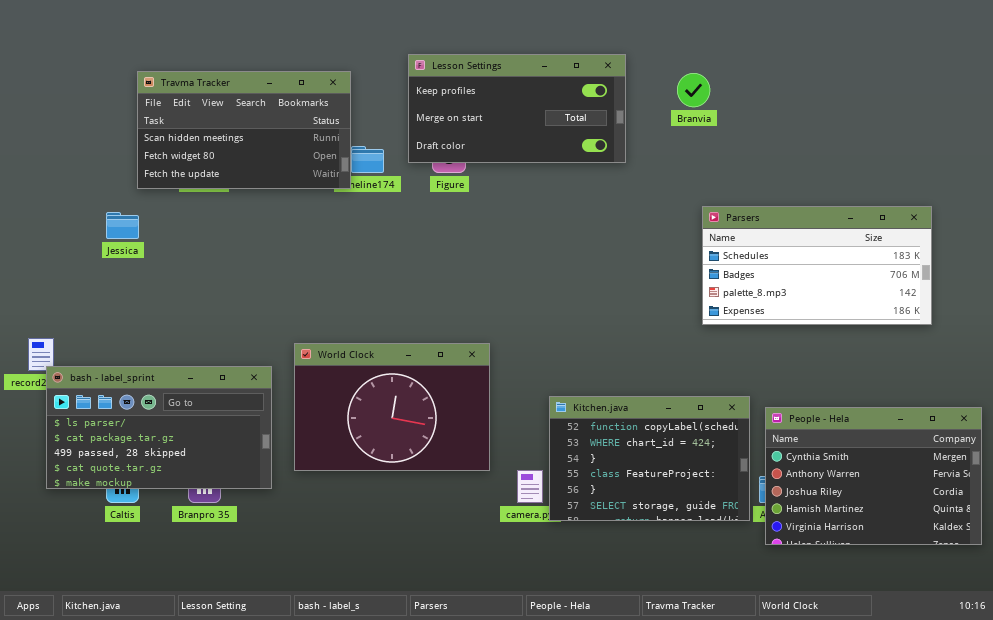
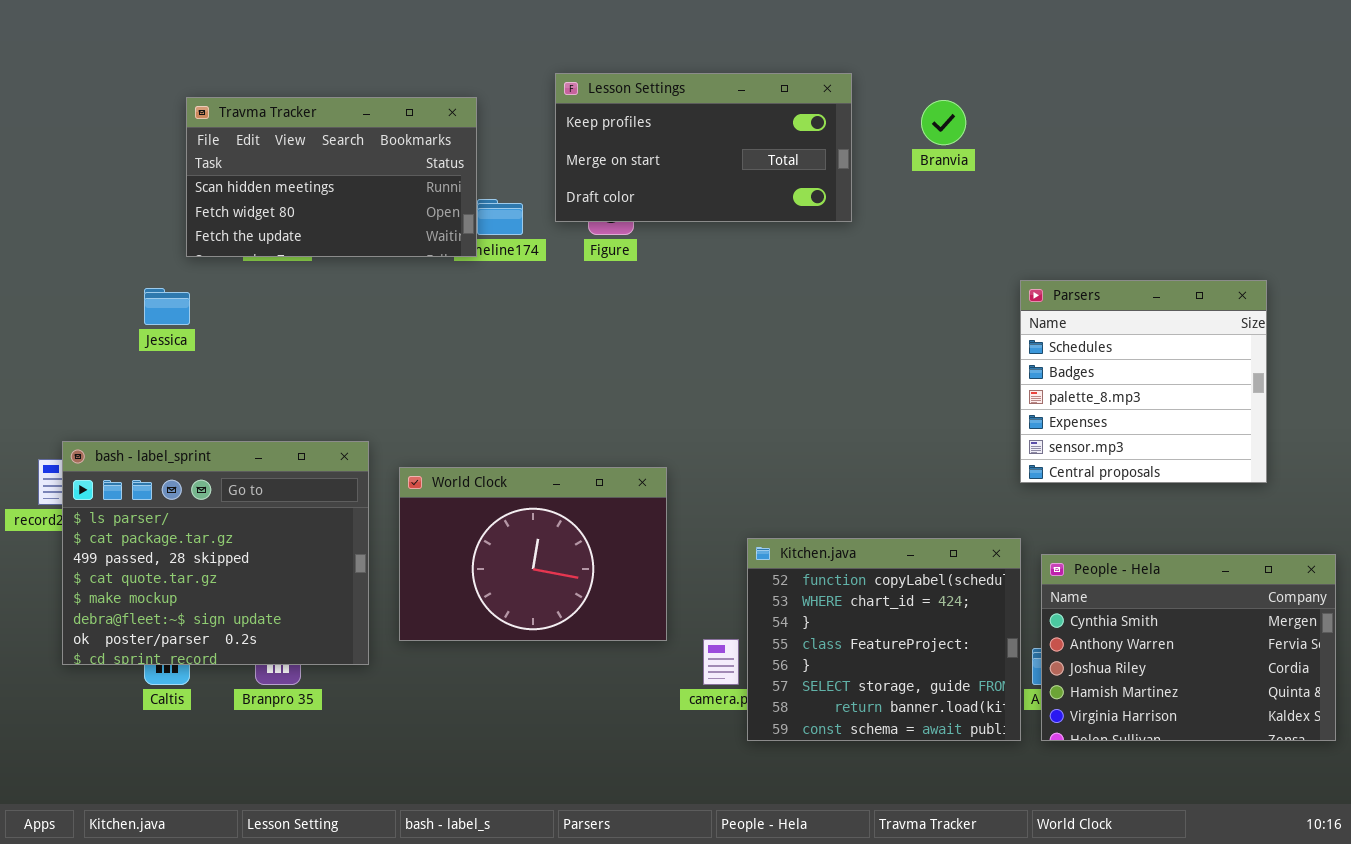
Parsers: [702,206,932,325] -> [1020,280,1267,483], resized
bash - label_sprint: [46,366,272,489] -> [62,441,369,665], resized
Kitchen.java: [549,396,750,521] -> [747,538,1021,741], resized

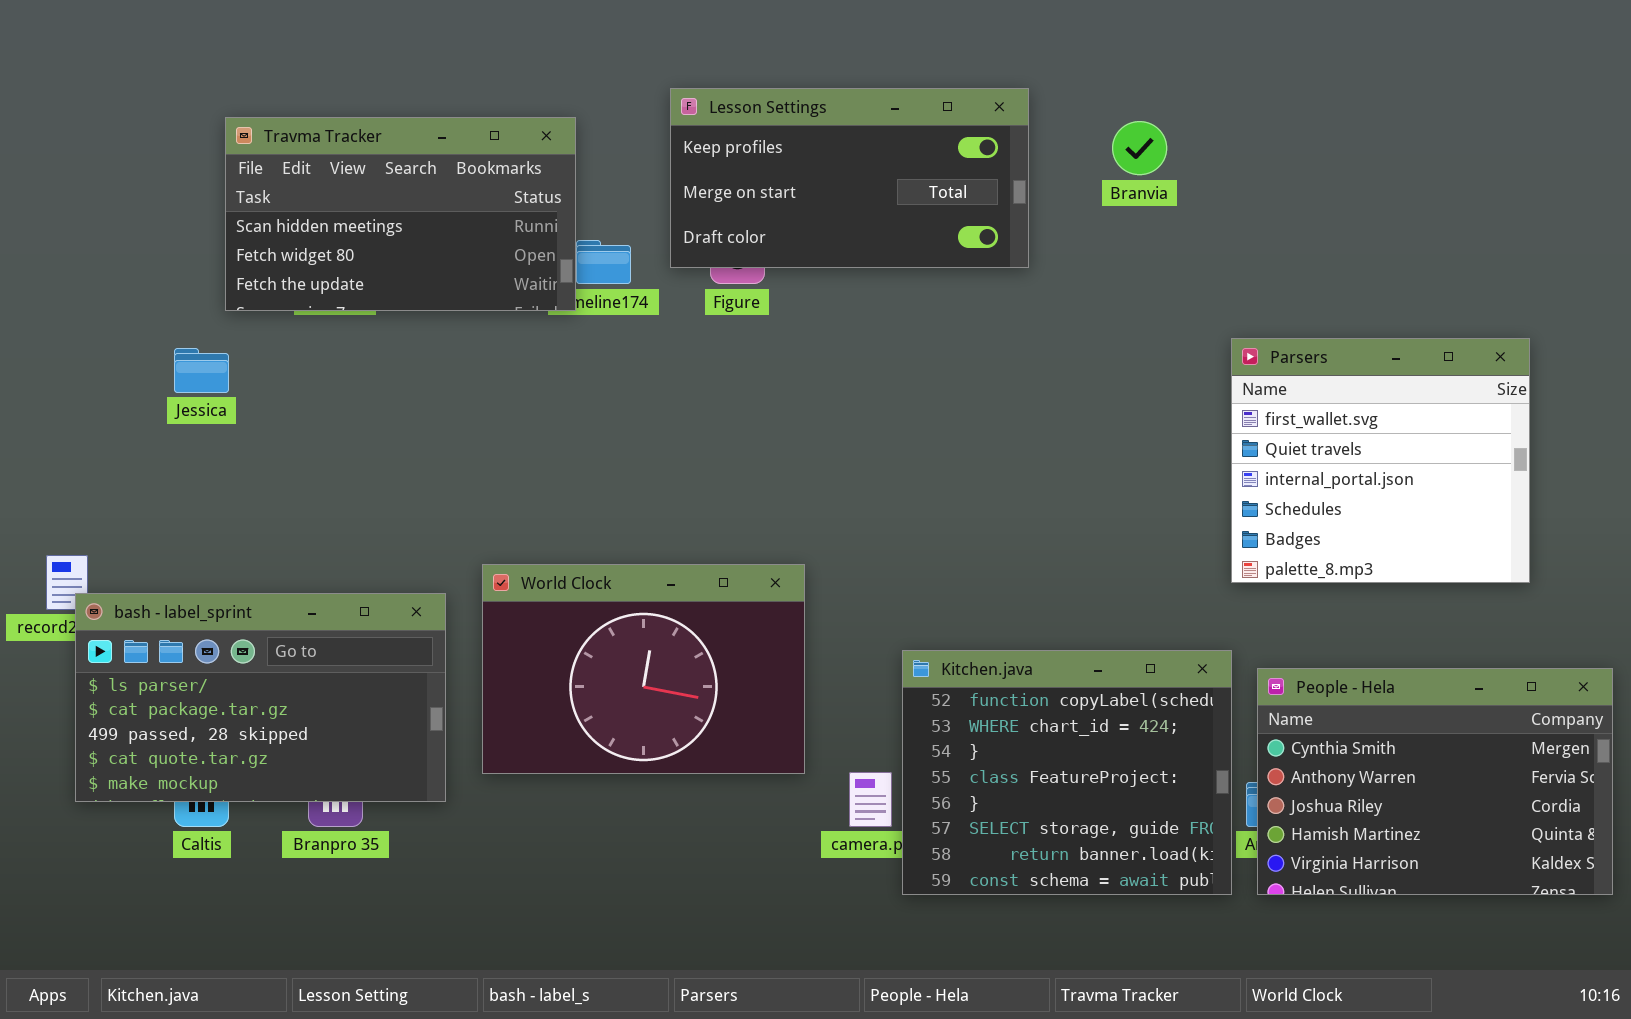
Parsers: [1020,280,1267,483] -> [1231,338,1530,583], scrolled up 3 rows
bash - label_sprint: [62,441,369,665] -> [75,593,446,802], resized

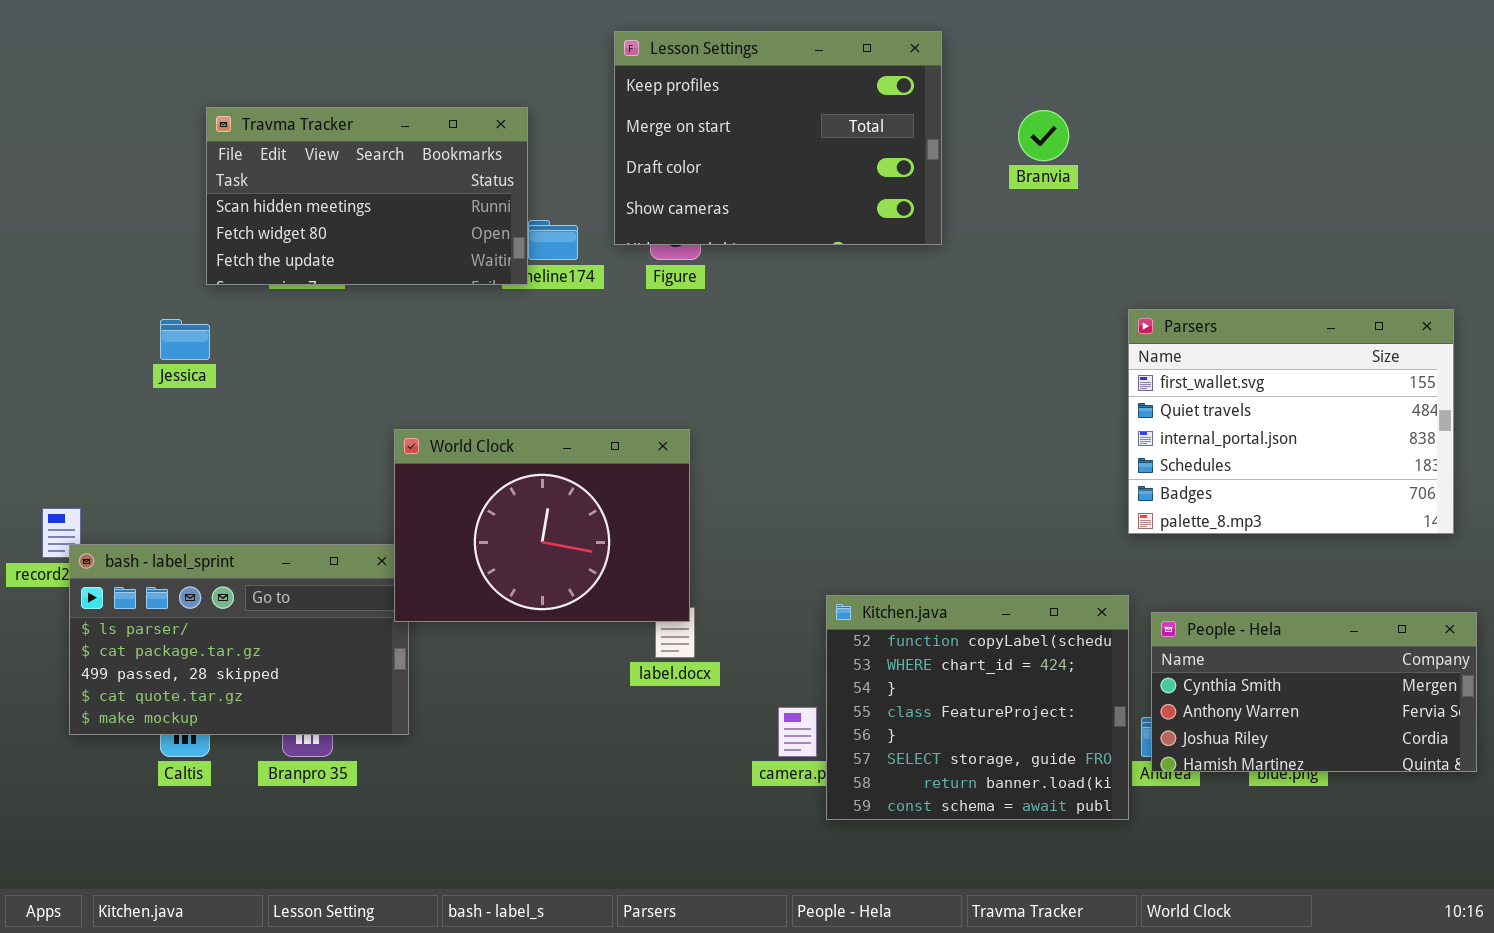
Lesson Settings: [670,88,1029,268] -> [614,31,942,245], resized
Parsers: [1231,338,1530,583] -> [1128,309,1454,534], resized
World Clock: [482,564,805,774] -> [394,429,690,622], moved
People - Hela: [1257,668,1613,895] -> [1151,612,1477,772], resized

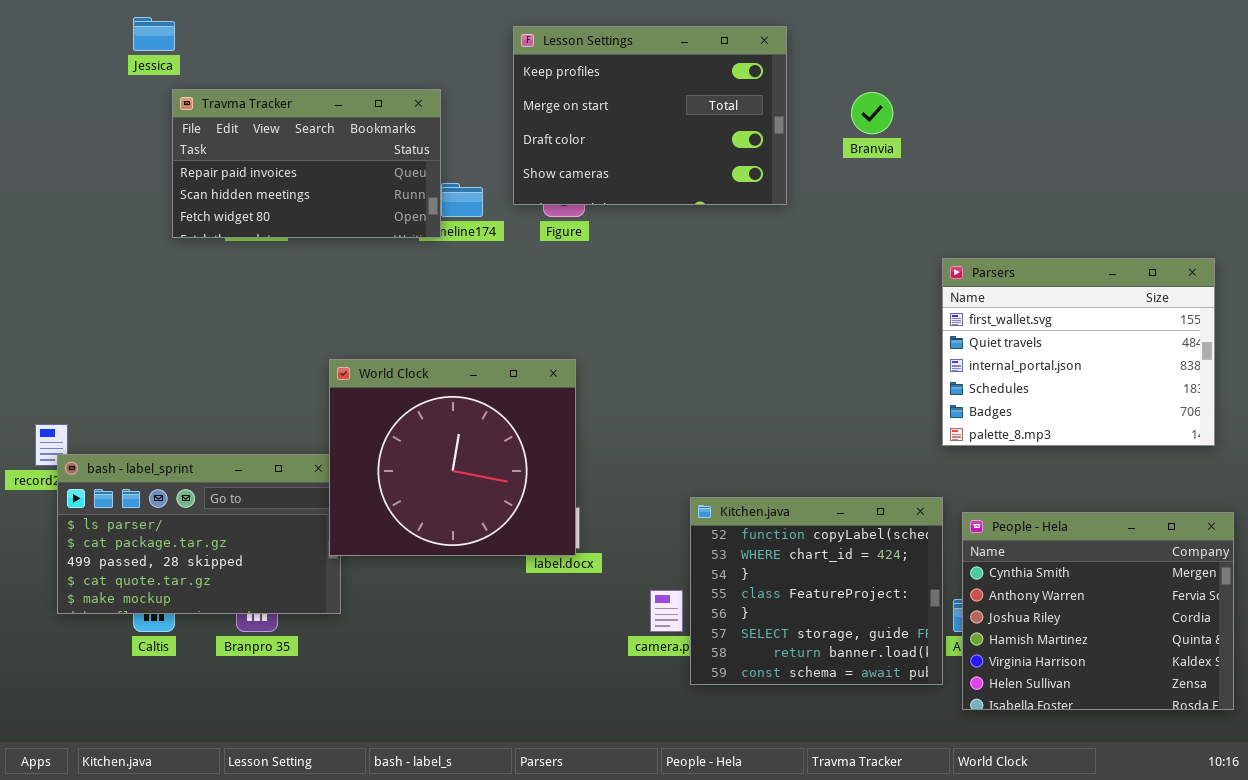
Travma Tracker: [206,107,528,285] -> [172,89,441,238], scrolled up 1 row
Jessica: [160,319,210,360] -> [133,17,175,51], moved
World Clock: [394,429,690,622] -> [329,359,576,556], resized
People - Hela: [1151,612,1477,772] -> [962,512,1234,710], resized

